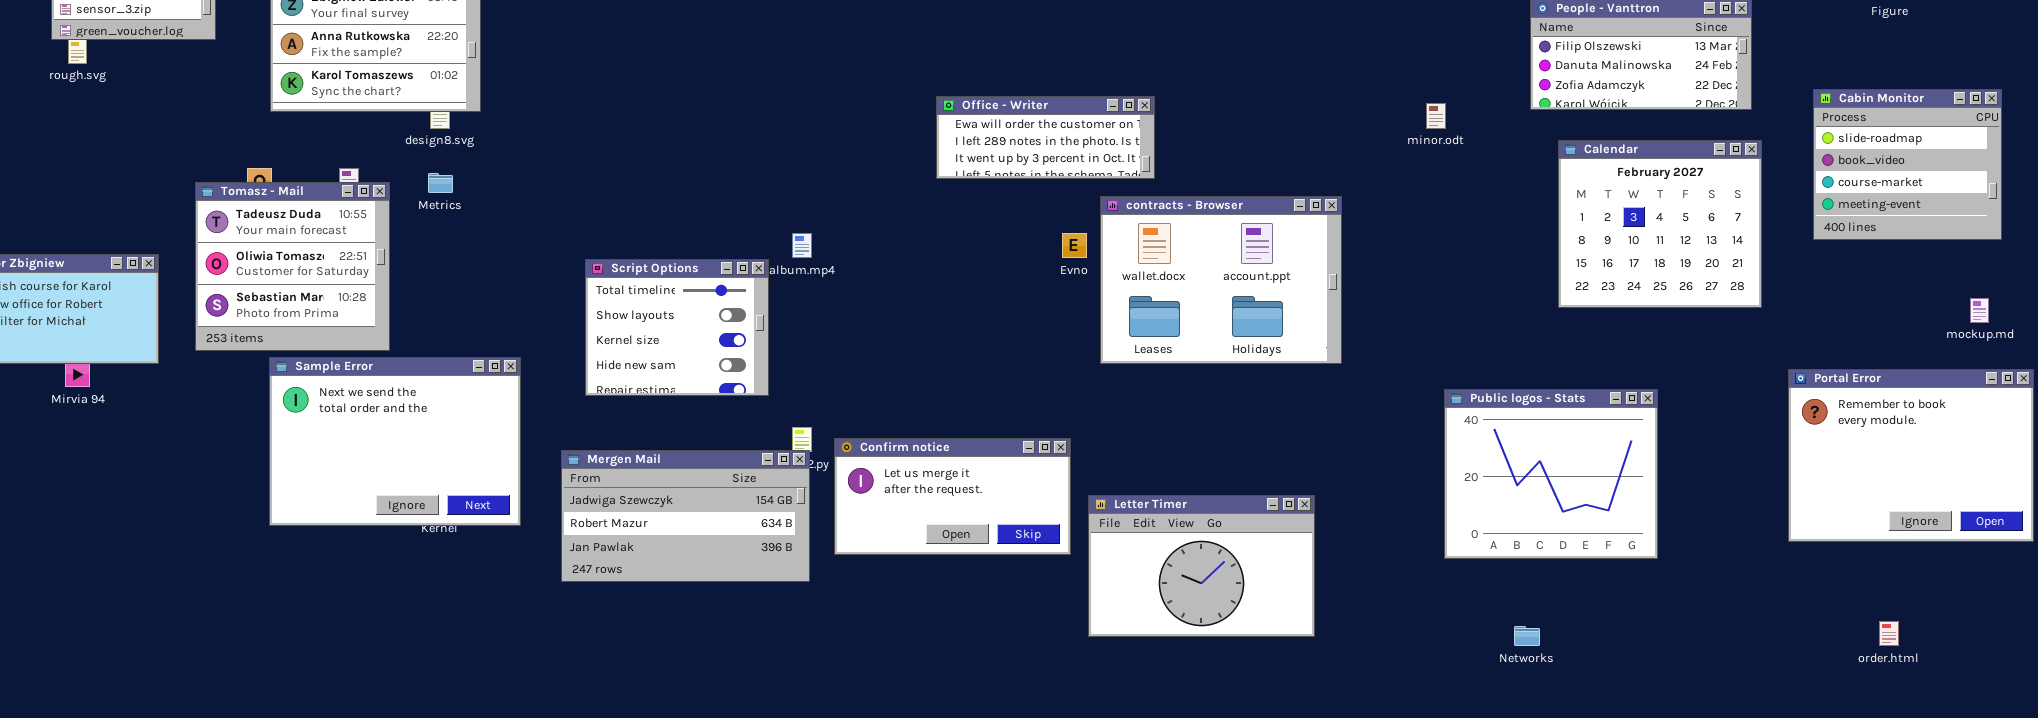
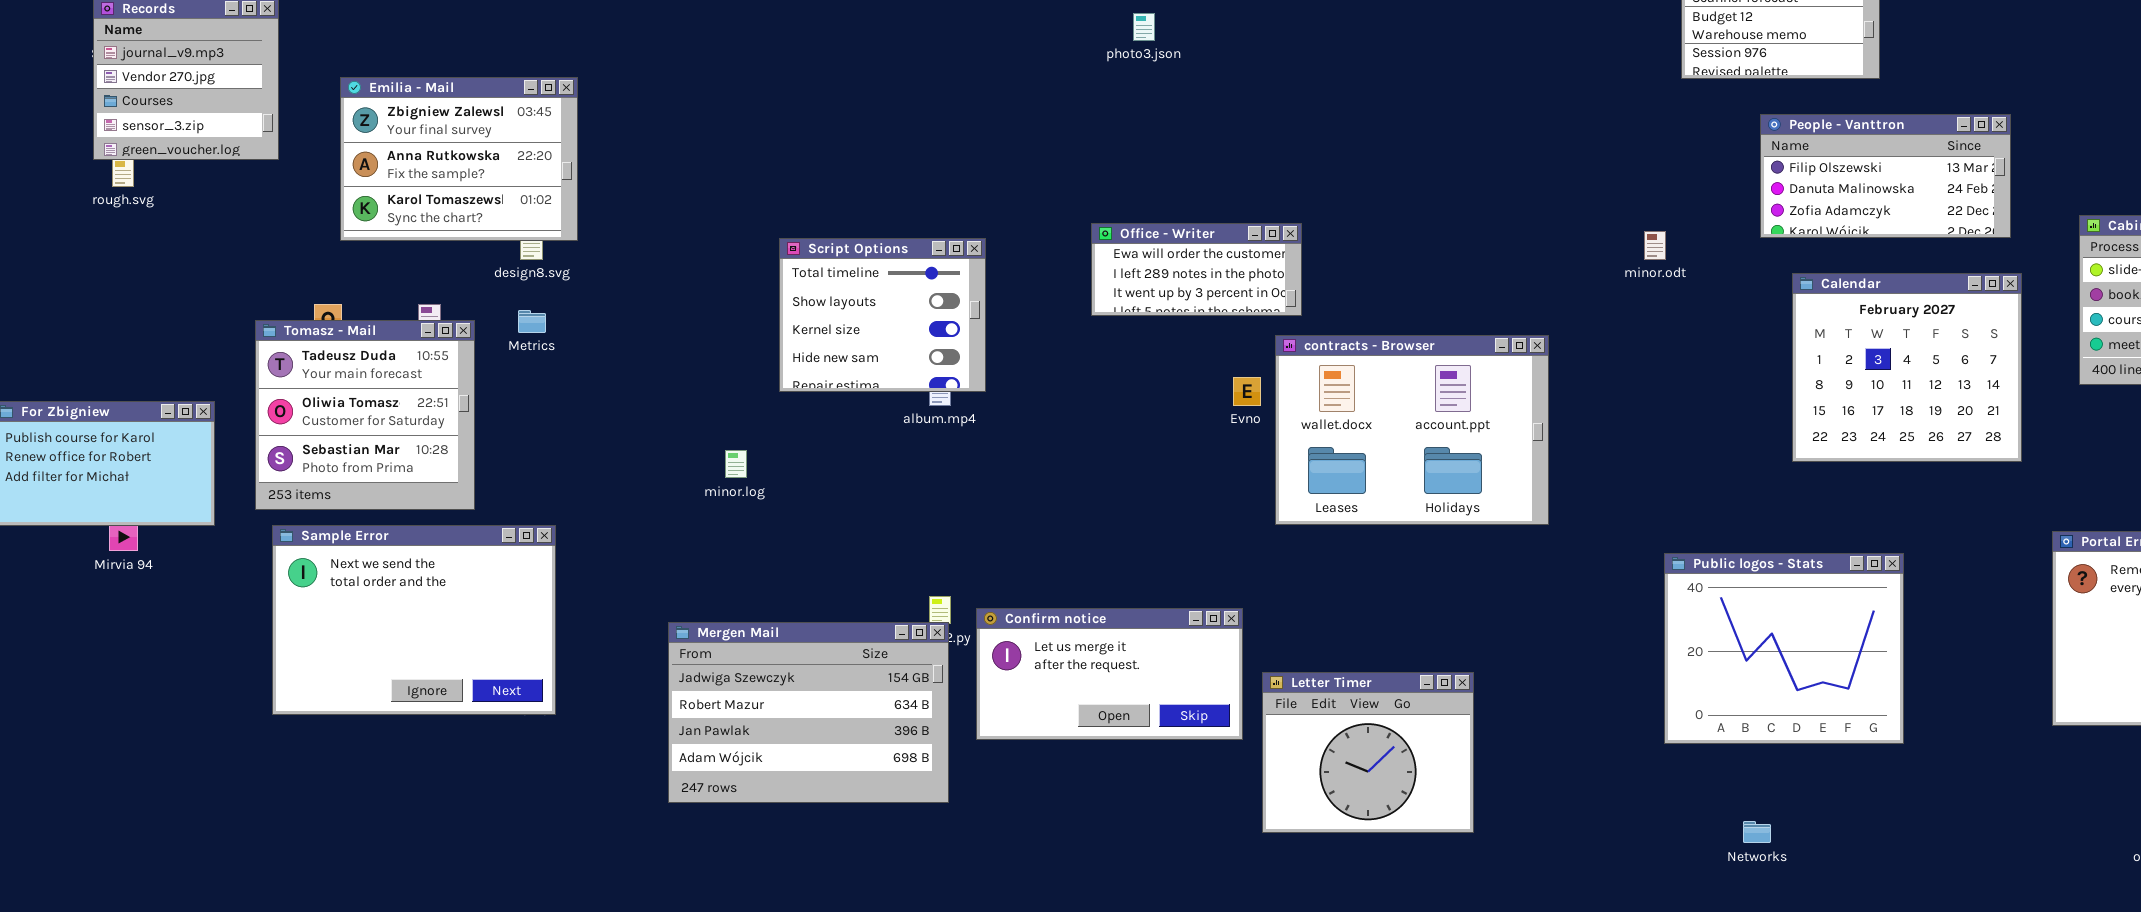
Office - Writer: [936,96,1155,179] -> [1091,223,1302,316], resized
Script Options: [585,259,769,396] -> [779,238,986,392], moved
Sample Error: [269,357,521,526] -> [272,525,556,715], moved
Mergen Mail: [561,450,810,582] -> [668,622,949,803], resized
Letter Timer: [1088,495,1315,637] -> [1262,672,1474,833], resized

